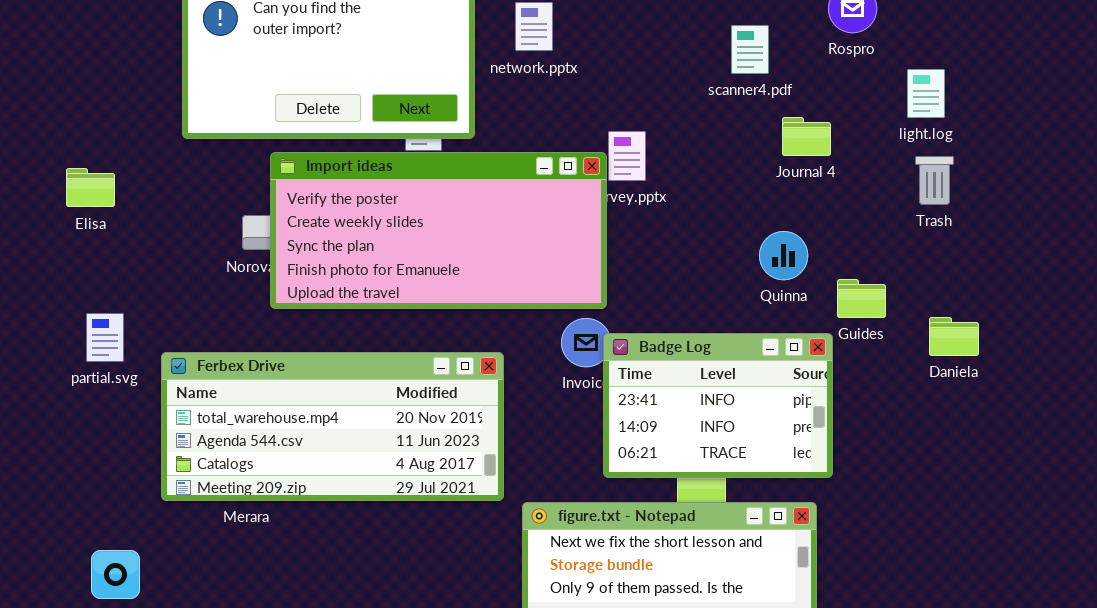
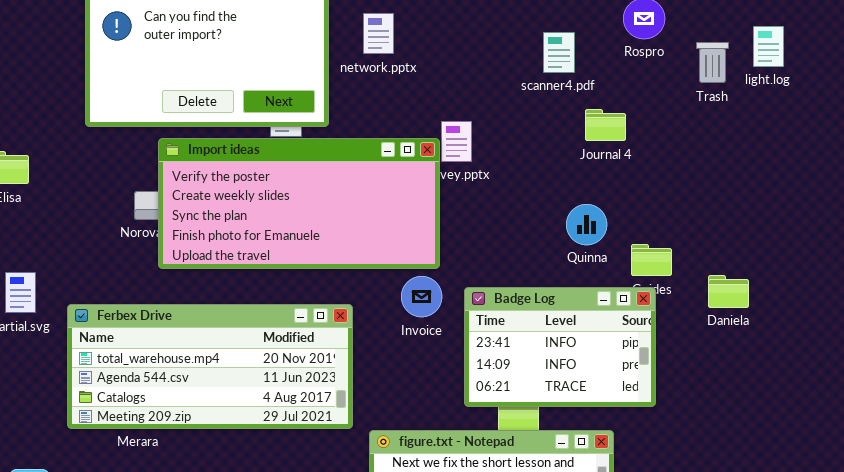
light.log: [907,69,945,118] -> [753,26,784,67], moved
Trash: [915,156,954,205] -> [696,42,729,83], moved
Badge Log: [603,333,833,478] -> [464,287,656,407], moved

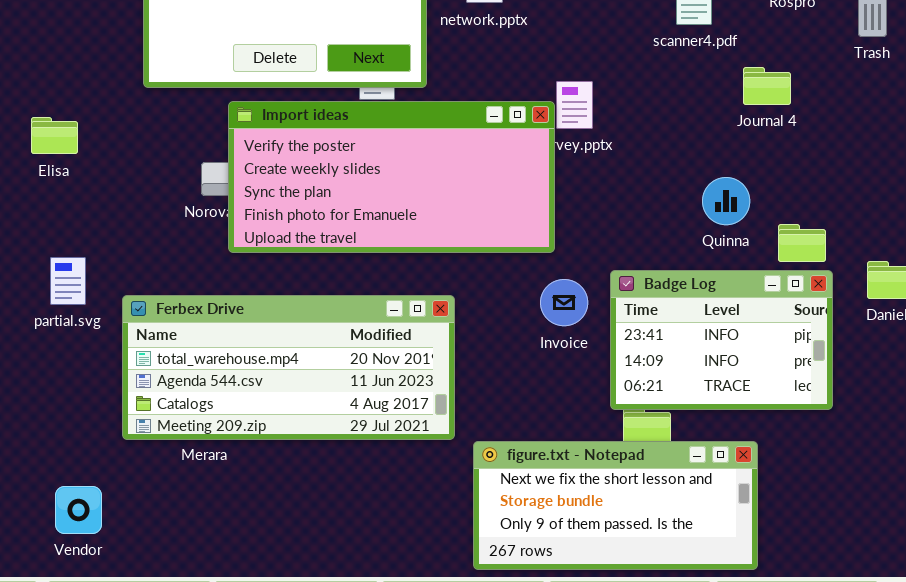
Journal 4: [585,109,626,141] -> [743,67,791,105], moved
Invoice: [401,276,442,317] -> [540,279,588,326], moved
Badge Log: [464,287,656,407] -> [610,270,833,410], moved

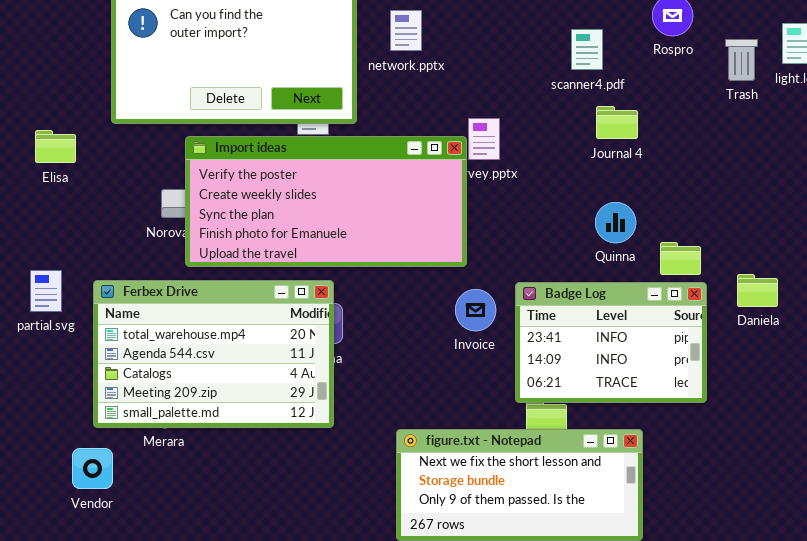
Journal 4: [743,67,791,105] -> [596,106,638,139], moved
Elisa: [31,117,78,154] -> [35,130,76,163], moved
Ferbex Drive: [122,295,455,440] -> [93,280,334,428], resized
Vendor: [55,486,102,534] -> [72,448,113,489], moved

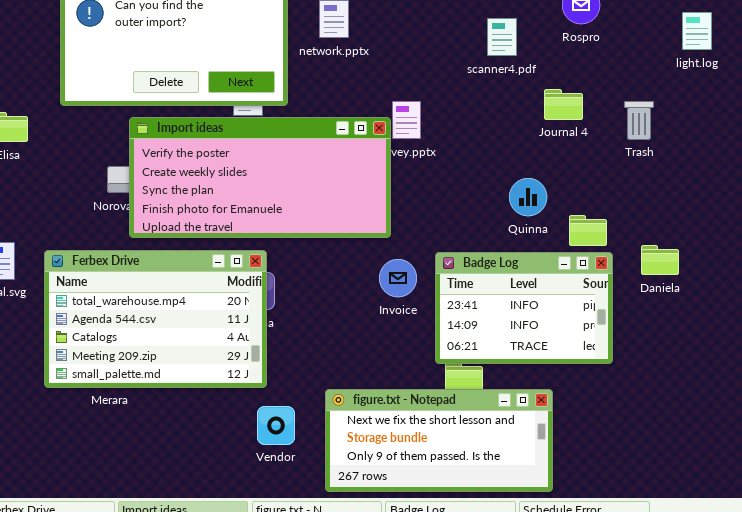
Trash: [725,39,758,81] -> [624,101,654,140], moved
Journal 4: [596,106,638,139] -> [544,89,583,120], moved
Vendor: [72,448,113,489] -> [257,406,295,445], moved

